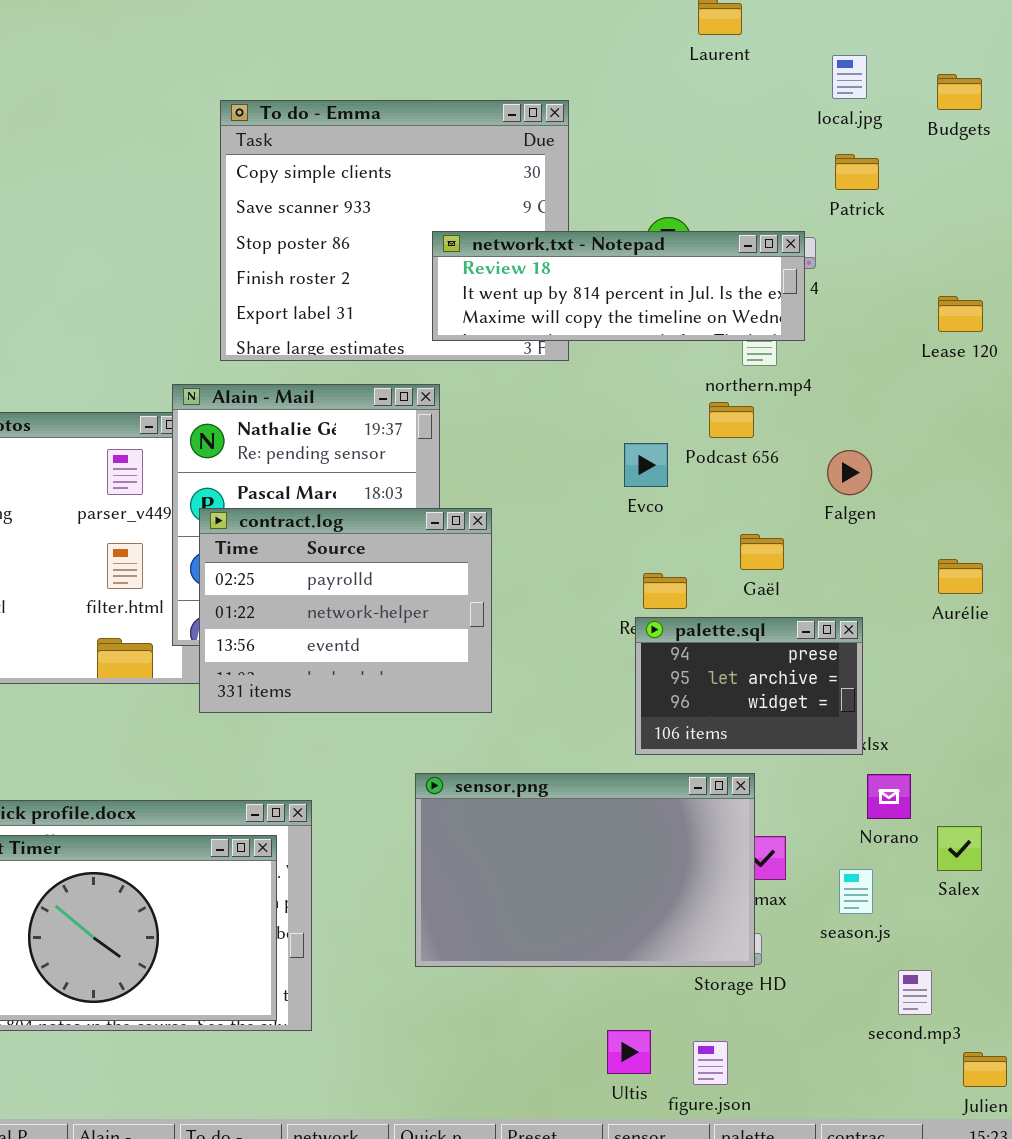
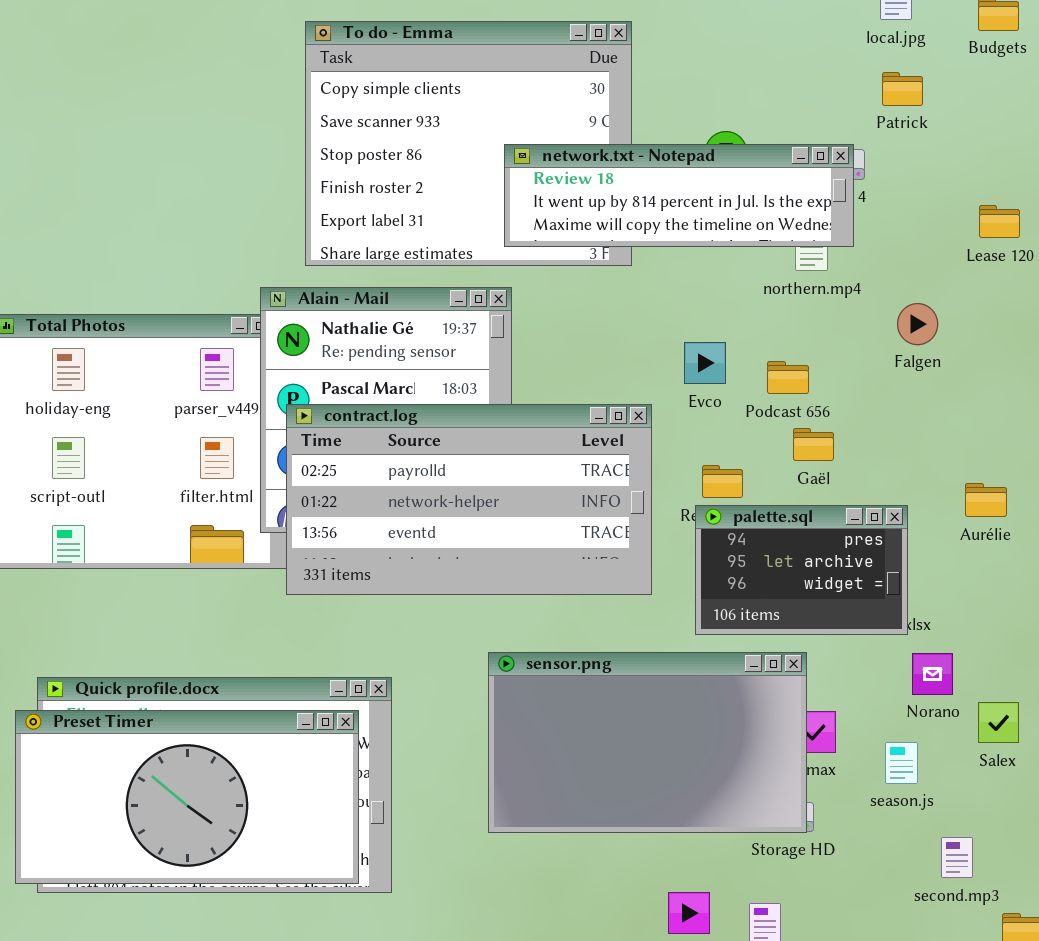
Podcast 656: [709,402,754,438] -> [767,361,809,394], moved
Falgen: [827,450,872,495] -> [897,303,938,345], moved
contract.log: [199,508,492,713] -> [286,404,652,595], resized
Aurélie: [938,559,983,594] -> [965,483,1007,517], moved

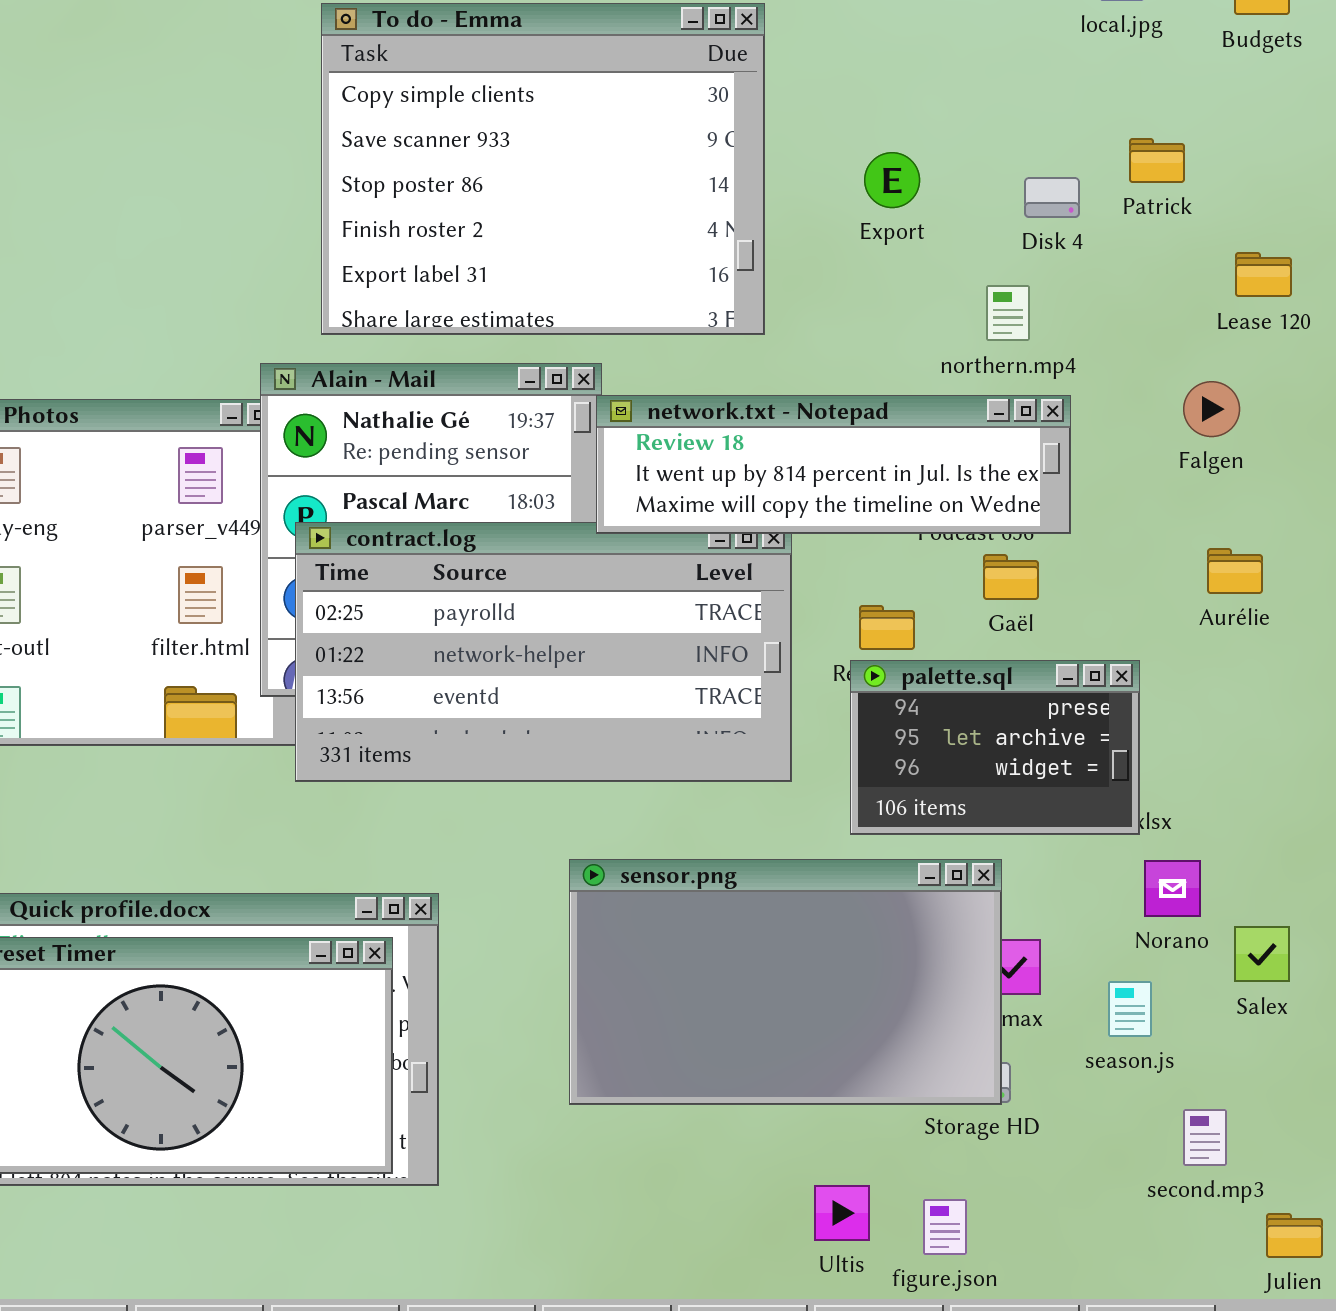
Patrick: [882,72,923,106] -> [1129,138,1185,183], moved
network.txt - Notepad: [504,144,854,247] -> [596,395,1071,534], moved
Falgen: [897,303,938,345] -> [1183,381,1240,437], moved
Aurélie: [965,483,1007,517] -> [1207,548,1263,594], moved

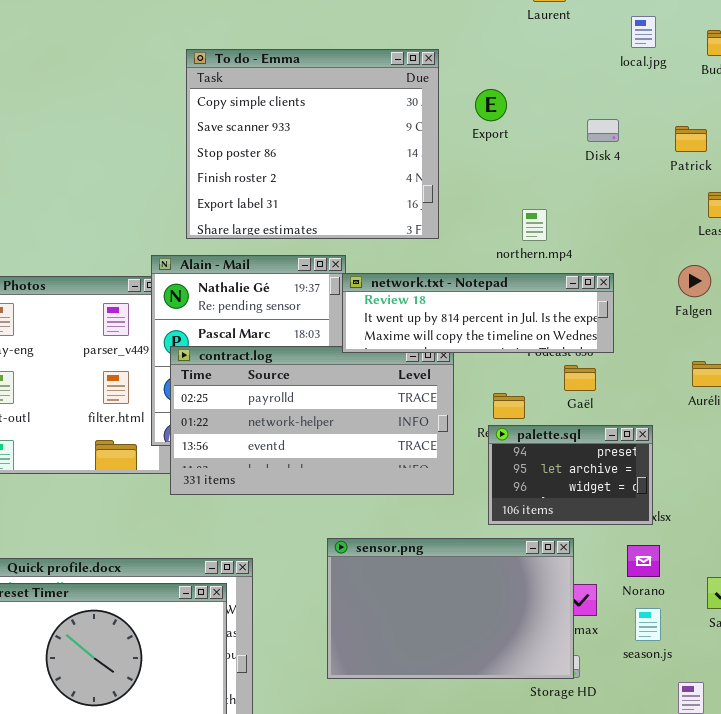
Patrick: [1129,138,1185,183] -> [675,126,707,152], moved
Export: [864,152,920,208] -> [475,89,507,121], moved
Disk 4: [1024,177,1080,218] -> [587,119,619,142], moved
northern.mp4: [986,285,1030,341] -> [522,209,547,241], moved
Norano: [1144,860,1201,917] -> [627,545,660,577], moved

